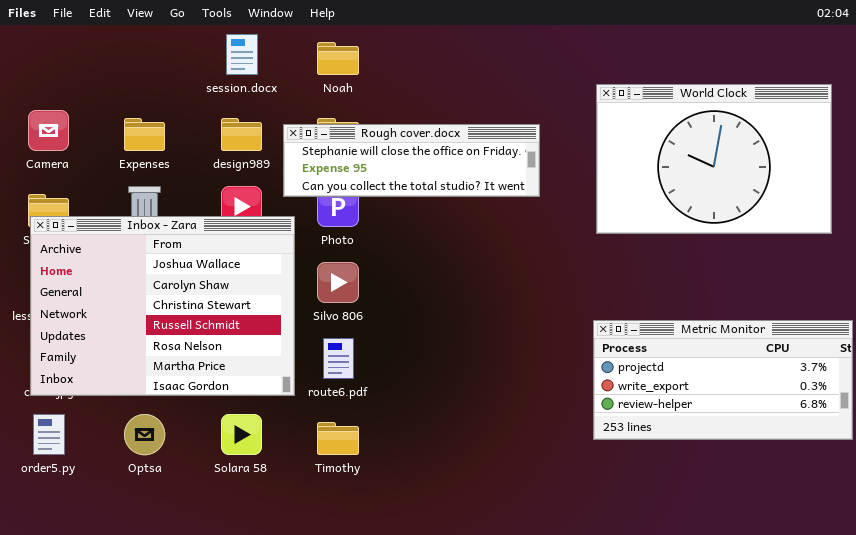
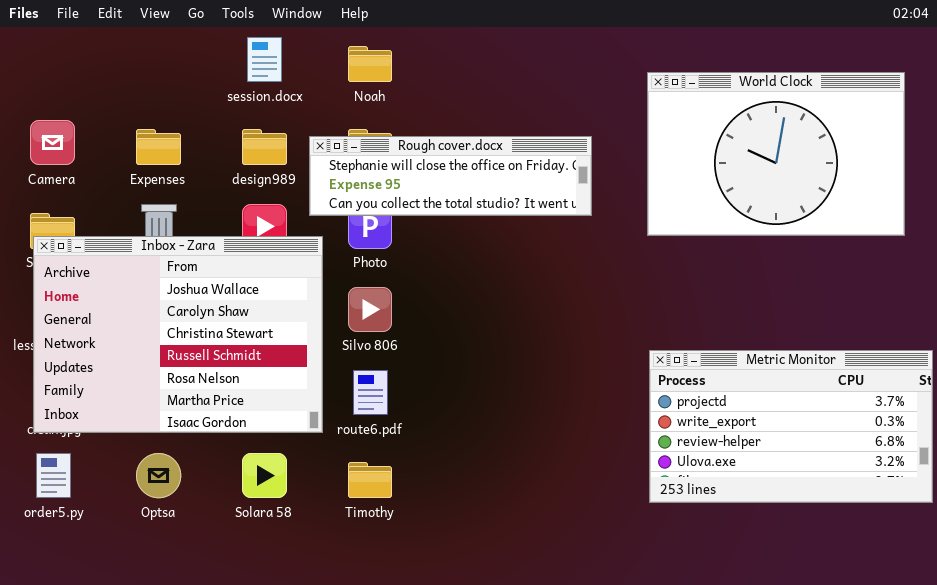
World Clock: [596,84,832,234] -> [647,72,905,236], moved
Metric Monitor: [593,320,853,440] -> [649,350,933,503], resized

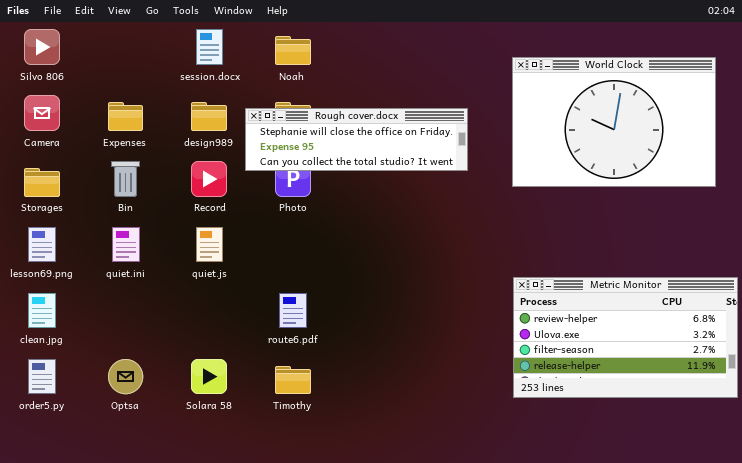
Inbox - Zara: [33,236,323,433] -> none, closed
Silvo 806: [348,287,392,332] -> [24,29,60,65], moved
Metric Monitor: [649,350,933,503] -> [513,277,738,398], scrolled down 2 rows

